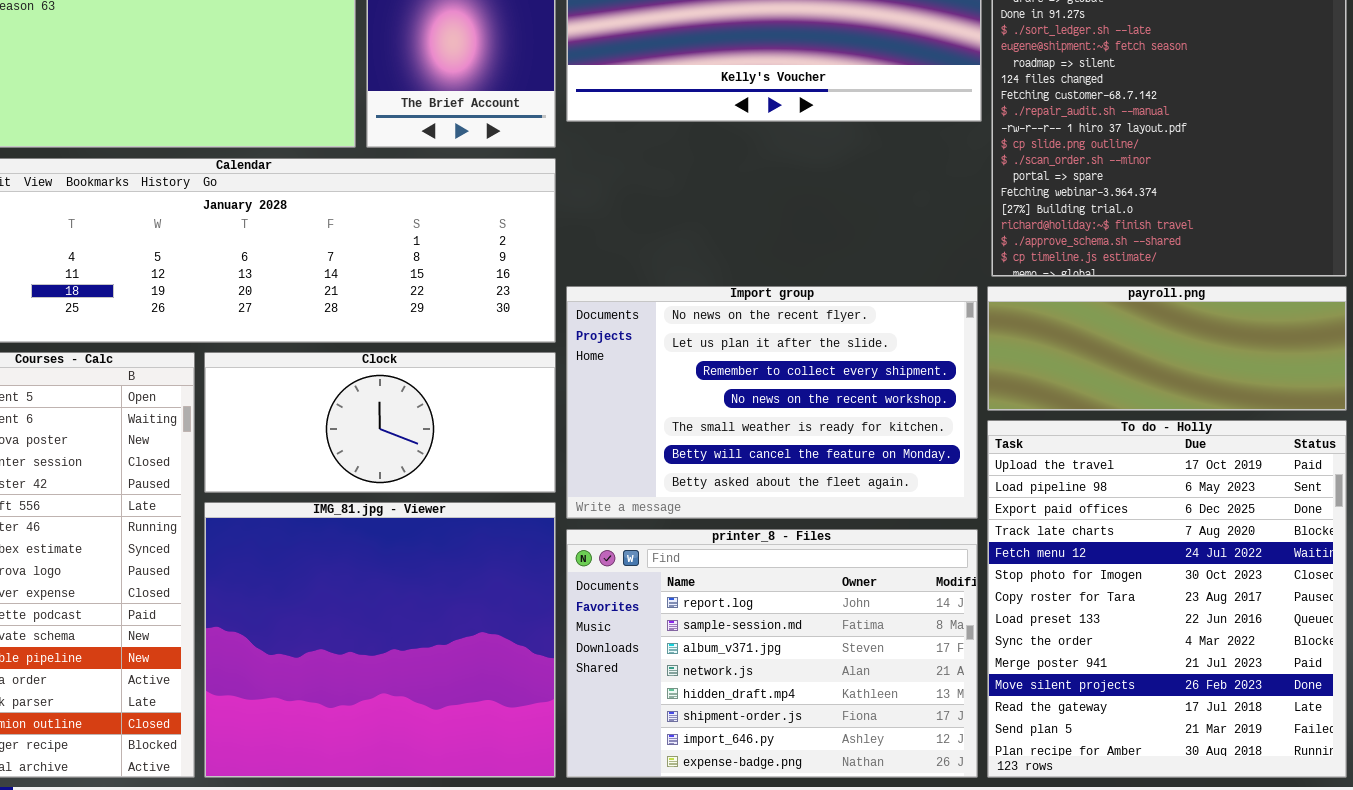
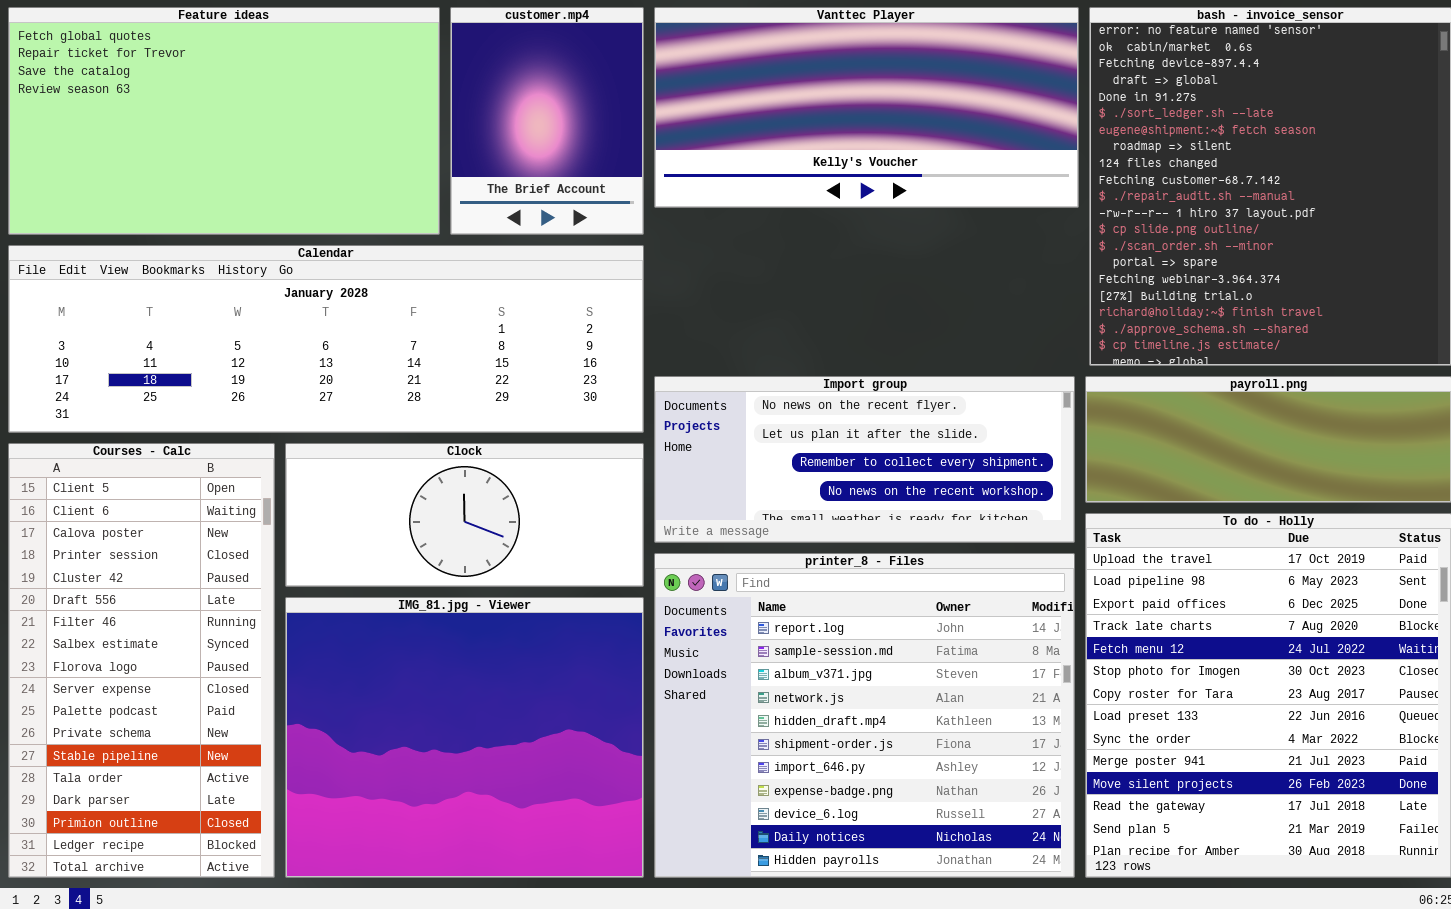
Import group: [566,286,978,519] -> [654,376,1075,543], resized
printer_8 - Files: [566,529,978,778] -> [654,553,1075,878], resized

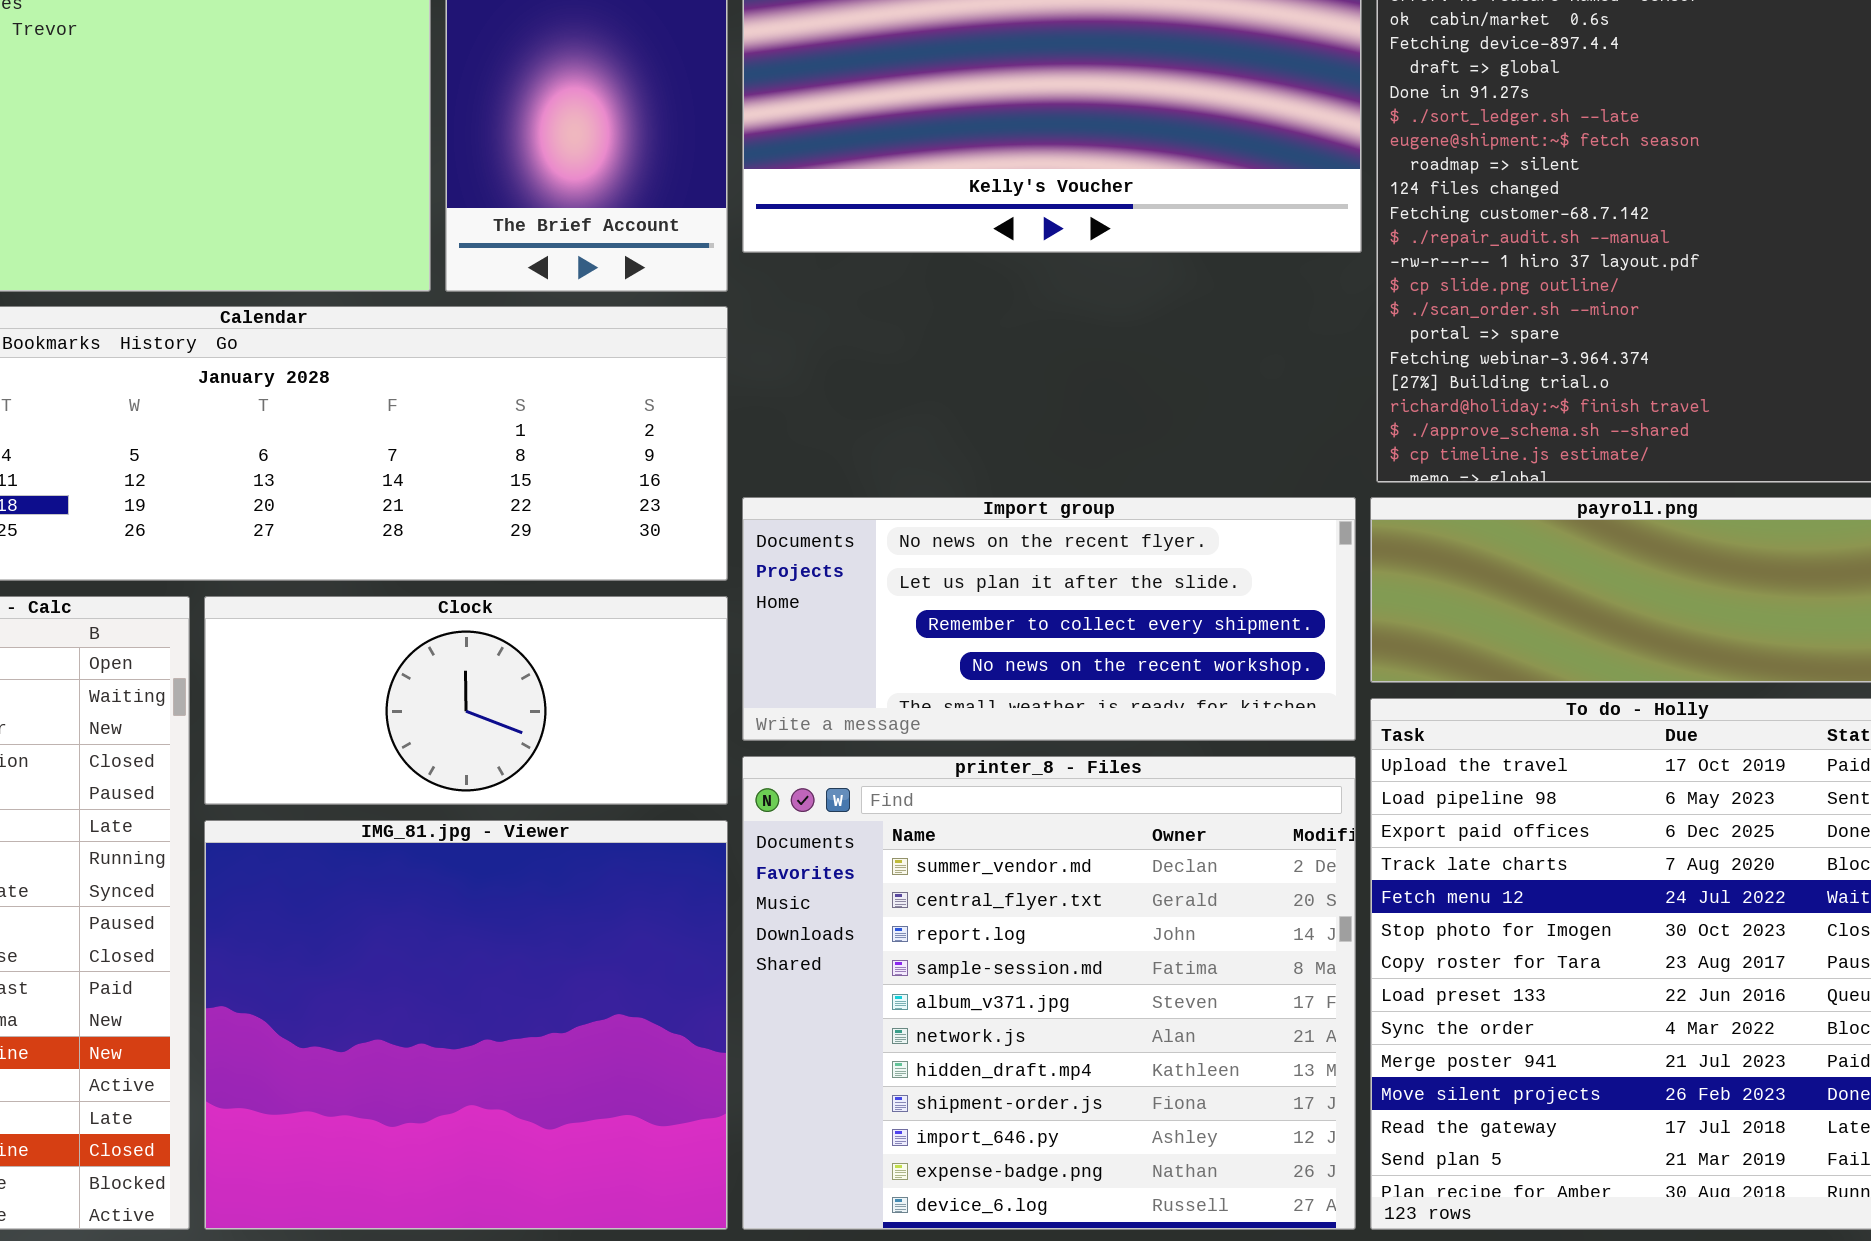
printer_8 - Files: [654,553,1075,878] -> [742,756,1356,1230], scrolled up 2 rows

